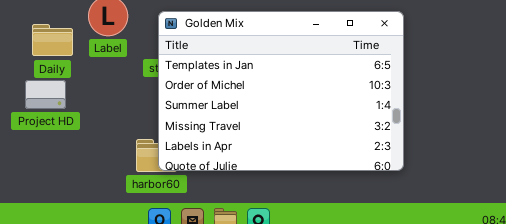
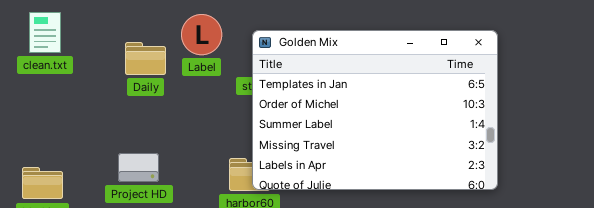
Project HD: [25,80,66,109] -> [118,153,159,182], moved

